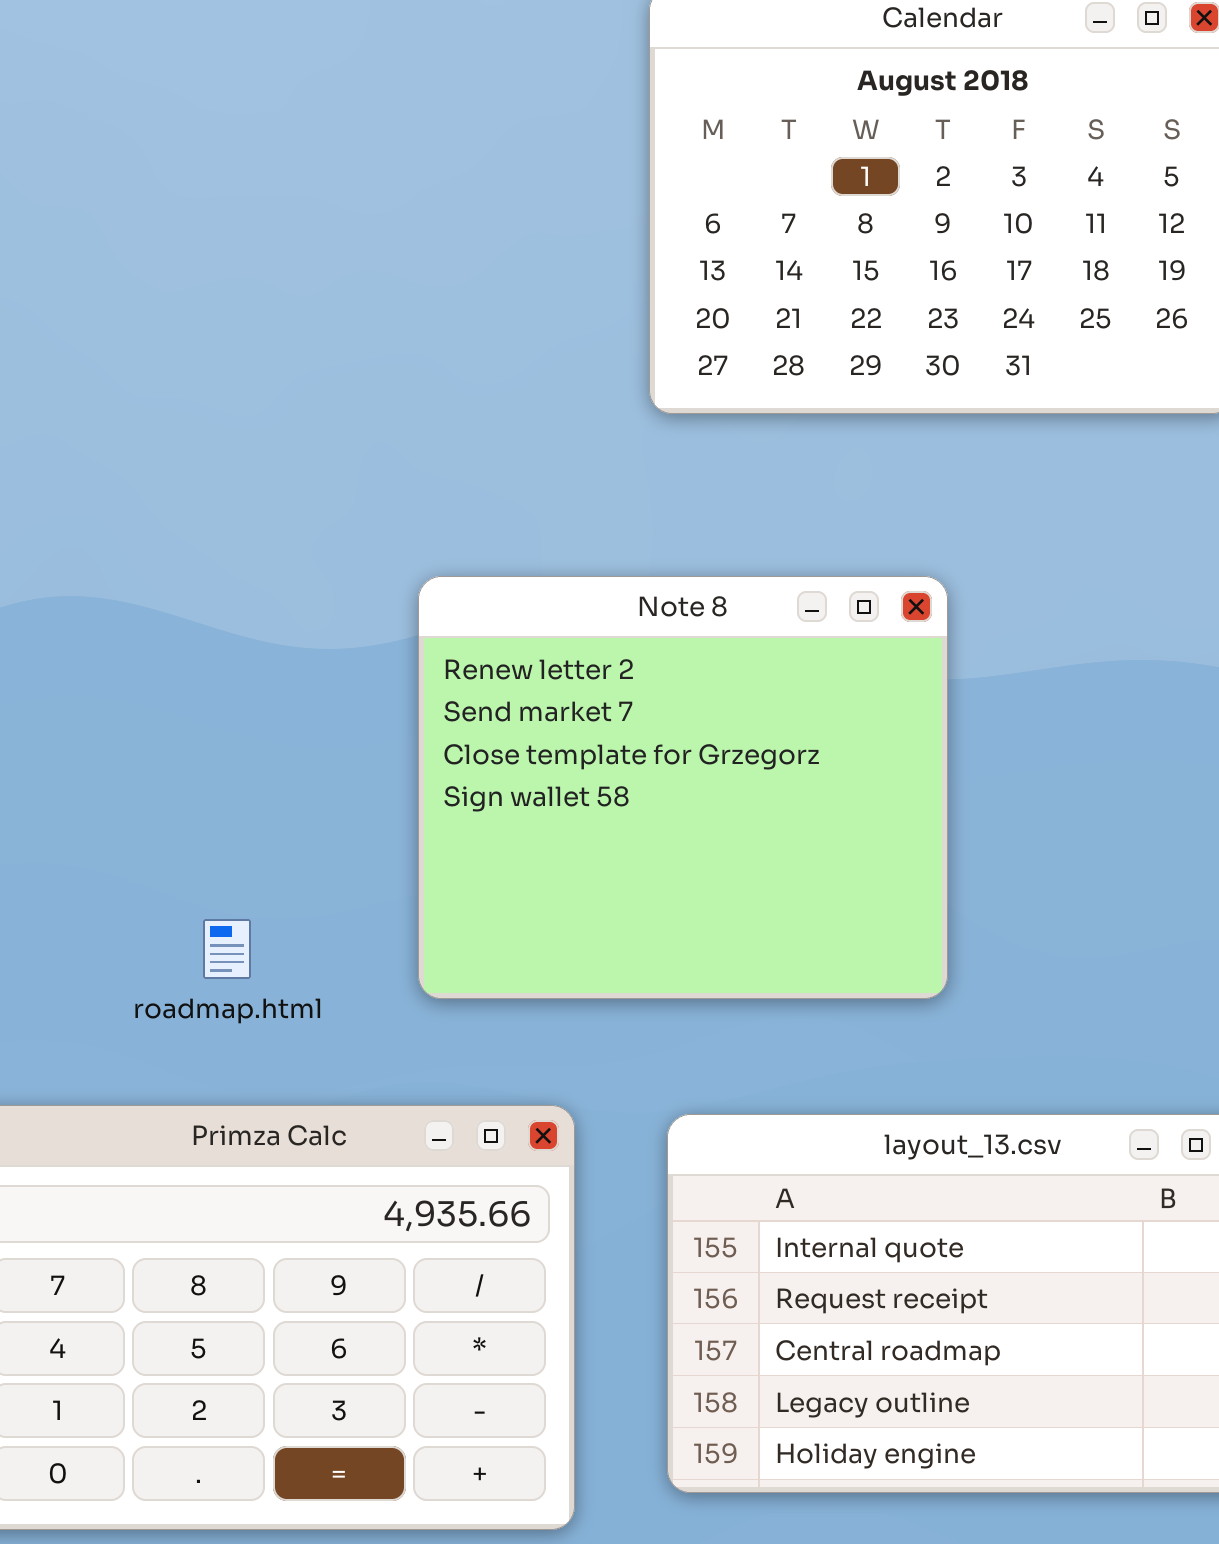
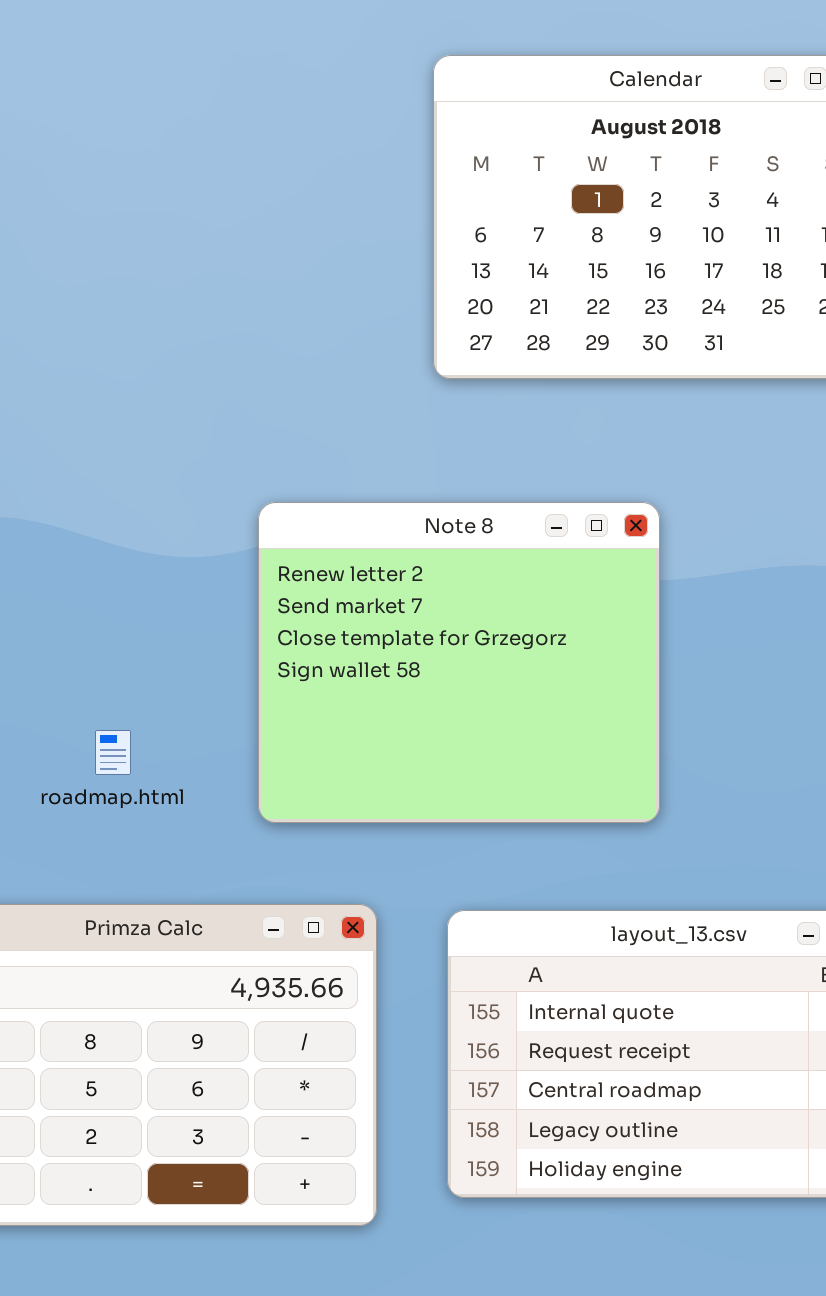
roadmap.html: [203,919,251,979] -> [95,730,131,775], moved

